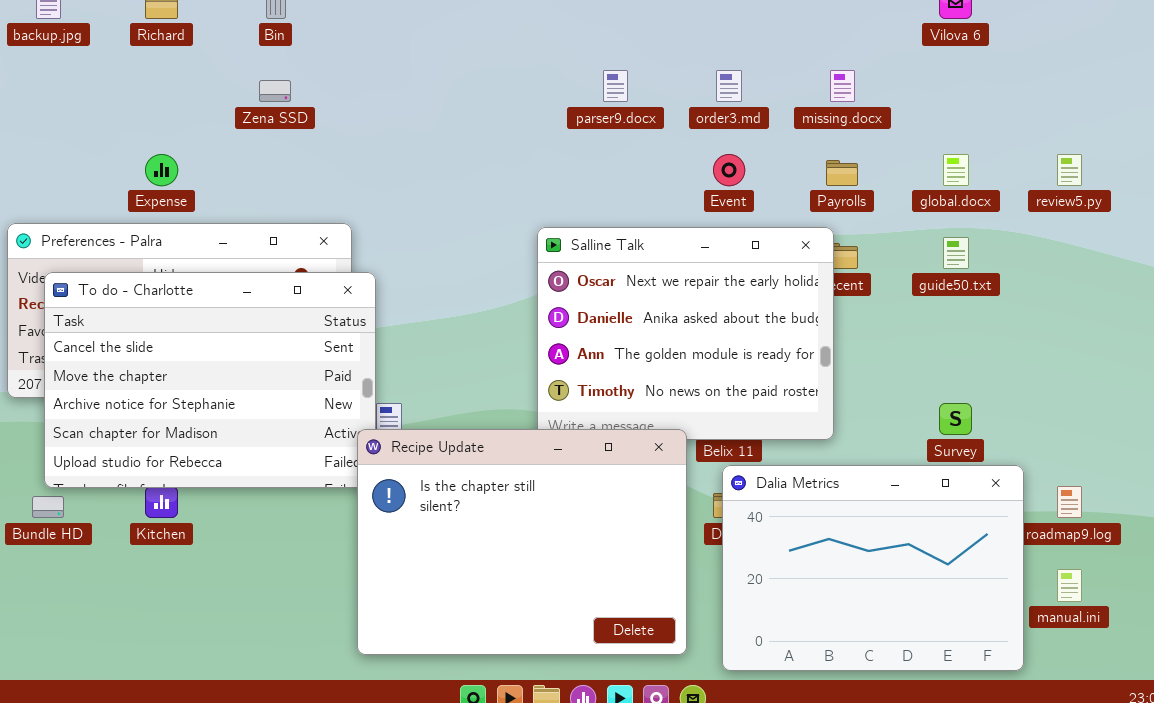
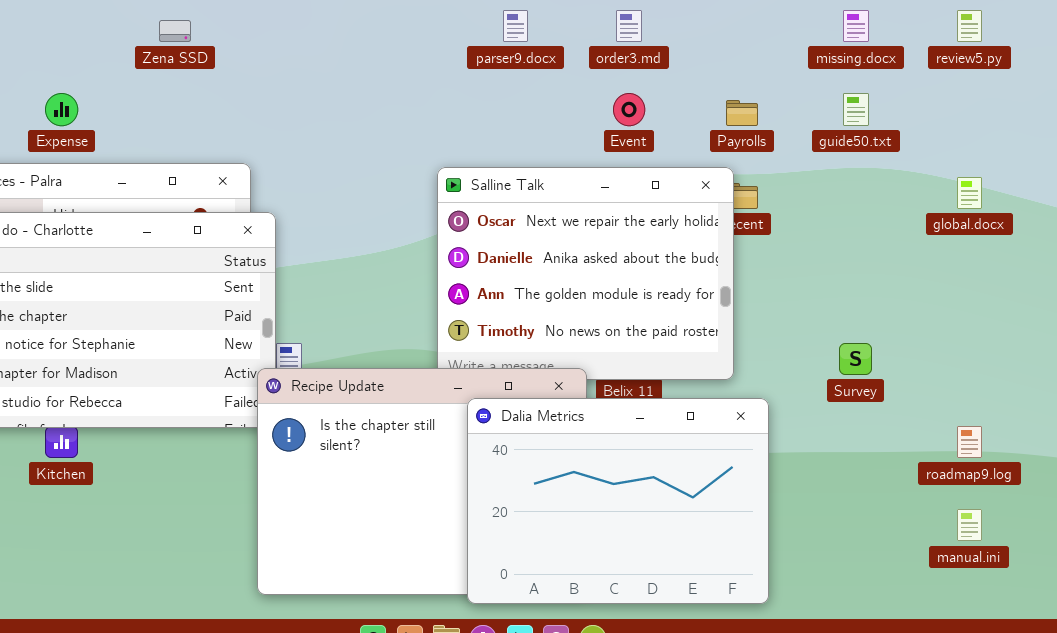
missing.docx: [830,70,855,102] -> [843,10,869,42], moved
global.docx: [943,154,969,186] -> [957,177,982,209], moved
review5.py: [1057,154,1082,186] -> [957,10,982,42], moved
guide50.txt: [943,237,969,269] -> [843,93,869,126], moved
Dalia Metrics: [722,465,1024,671] -> [467,398,769,604], moved

